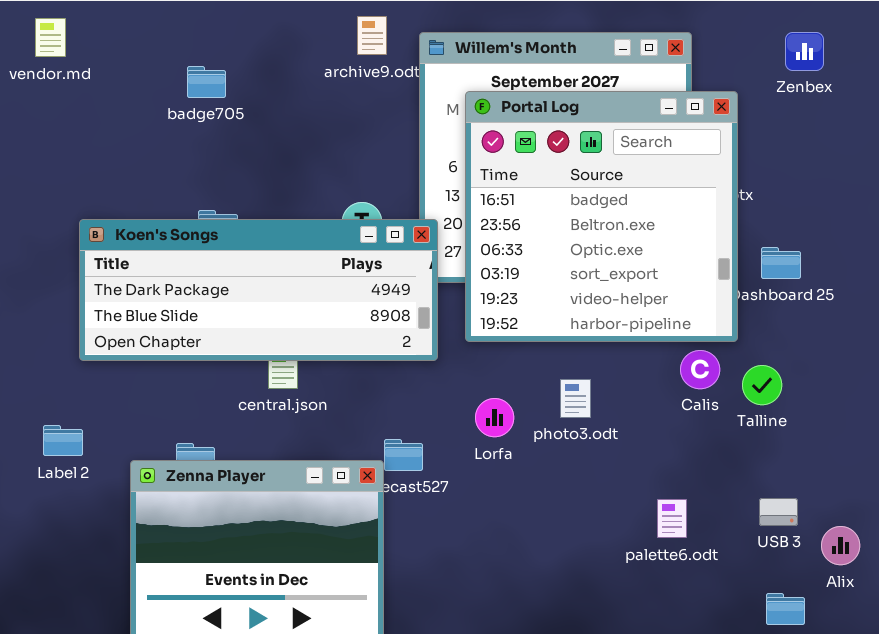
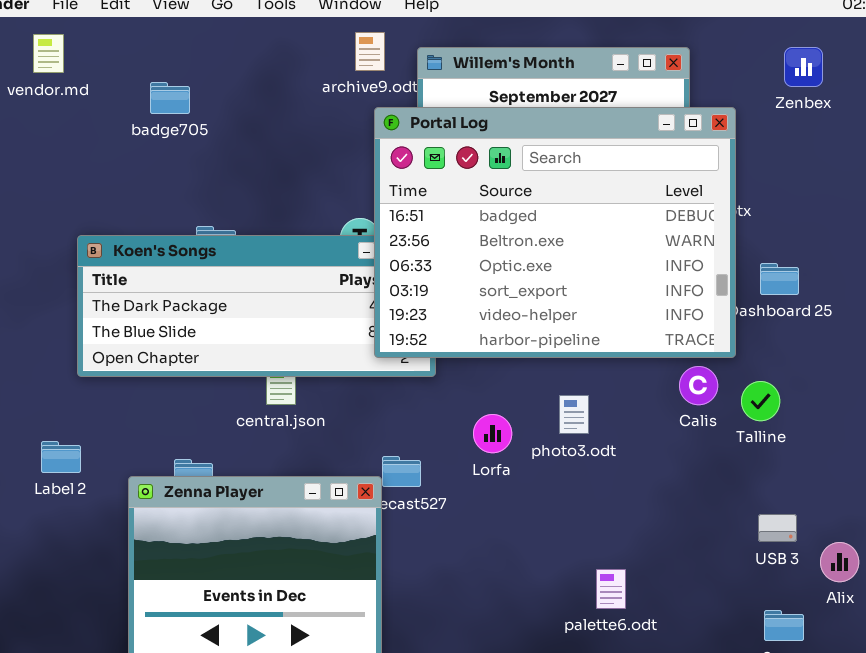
badge705: [187,66,226,98] -> [150,82,190,114], moved
Portal Log: [465,91,738,342] -> [374,107,736,358], resized
palette6.odt: [657,499,687,538] -> [596,569,626,609], moved

